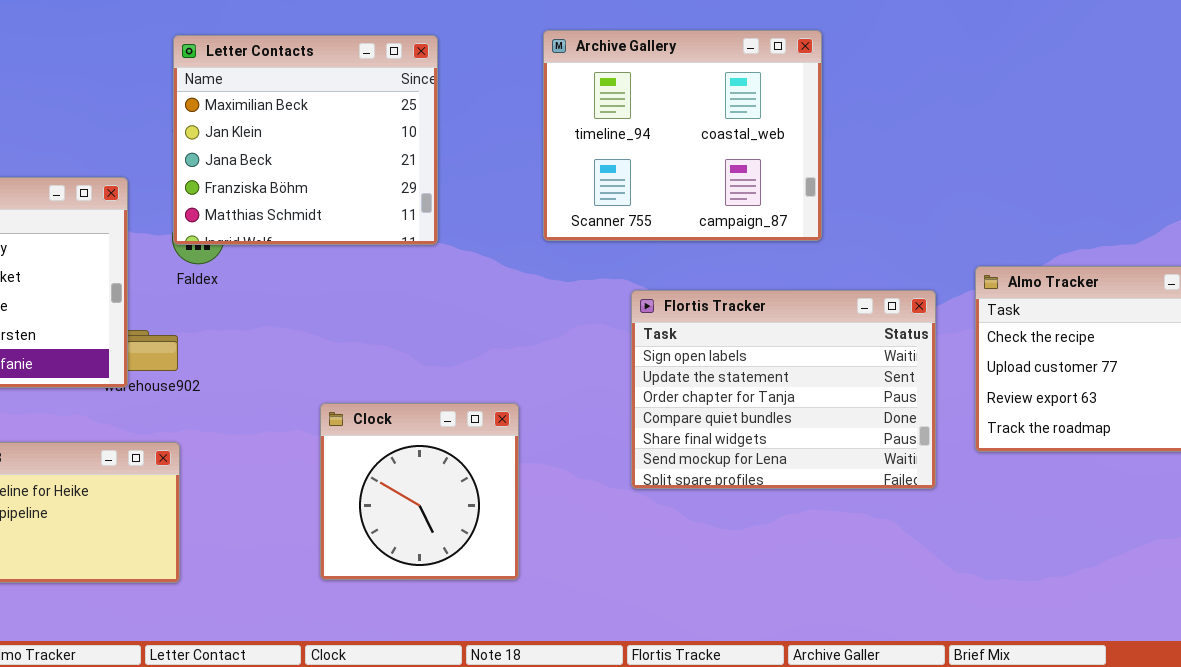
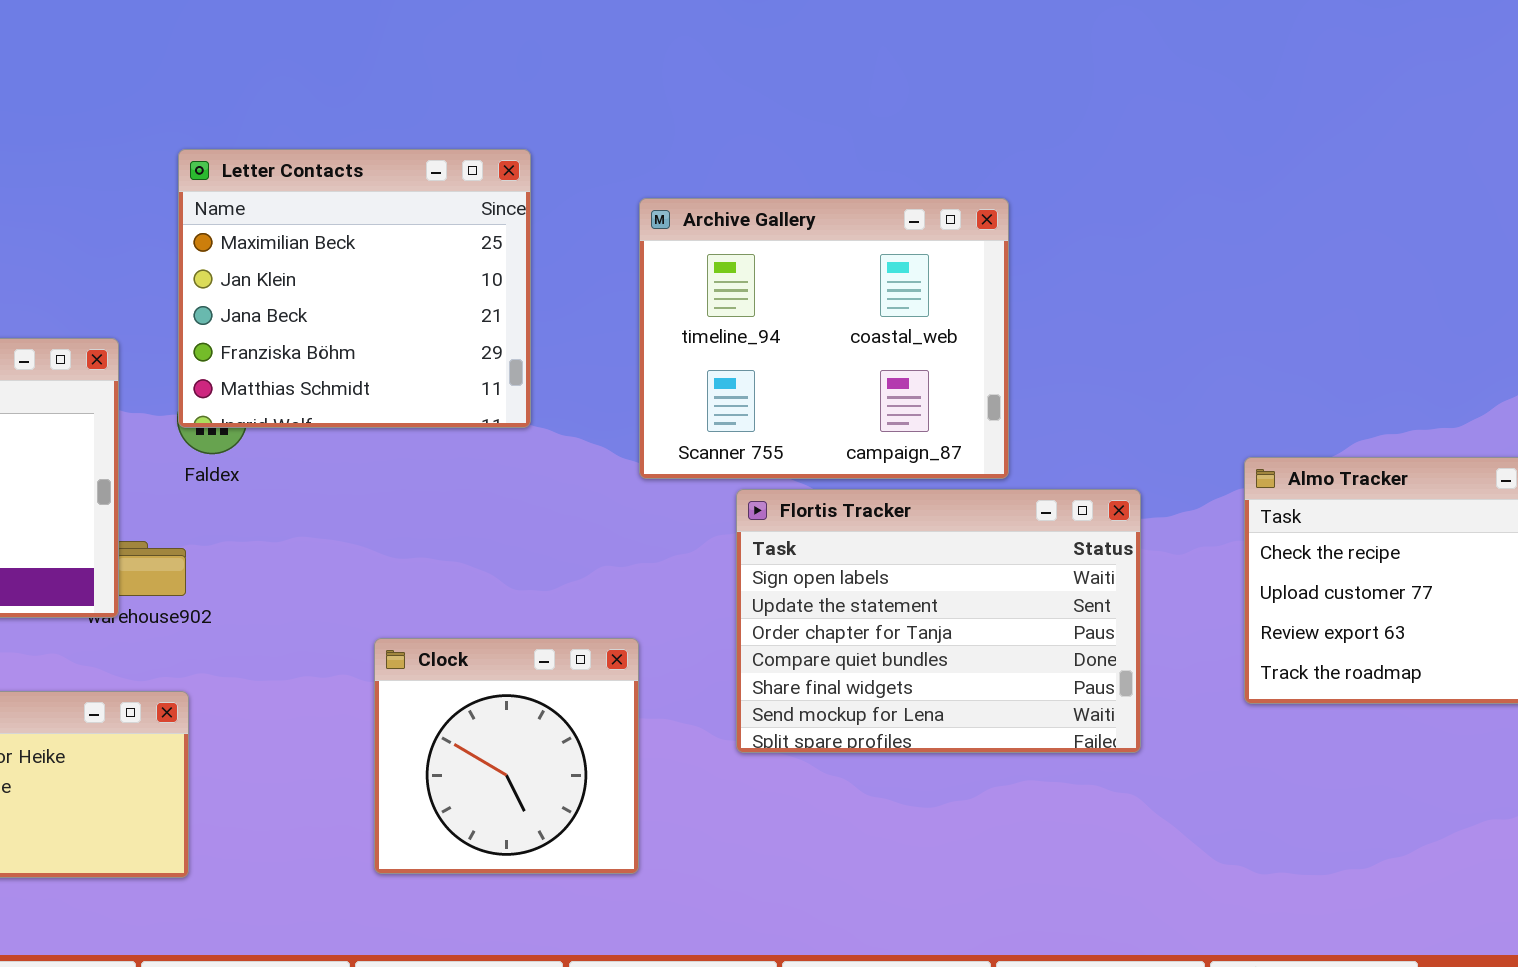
Archive Gallery: [543,30,822,241] -> [639,198,1009,479], moved
Flortis Tracker: [631,290,936,489] -> [736,489,1141,753], moved

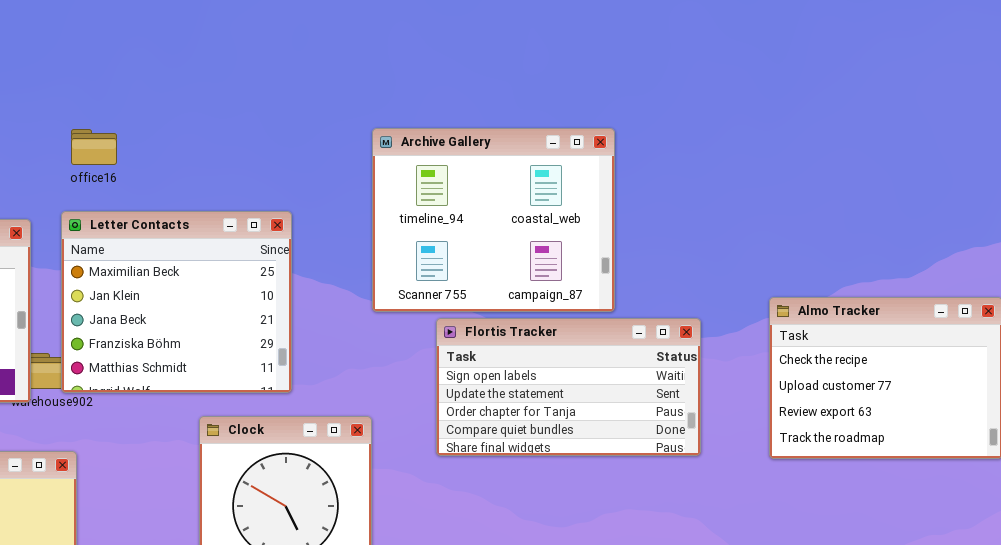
Letter Contacts: [178,149,531,428] -> [61,211,292,393], moved
Flortis Tracker: [736,489,1141,753] -> [436,318,701,456], resized

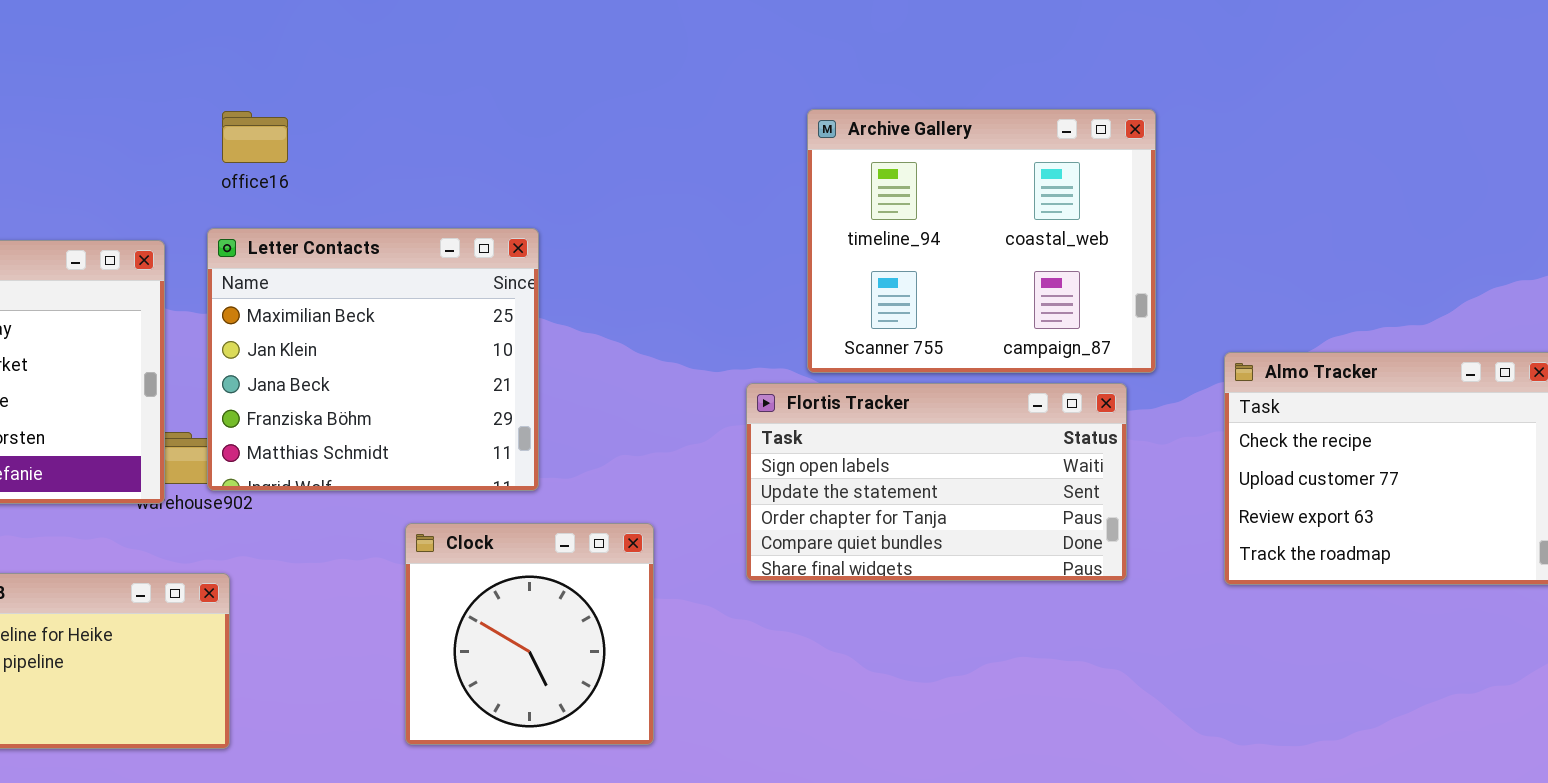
Archive Gallery: [372,128,615,312] -> [807,109,1156,373], moved

